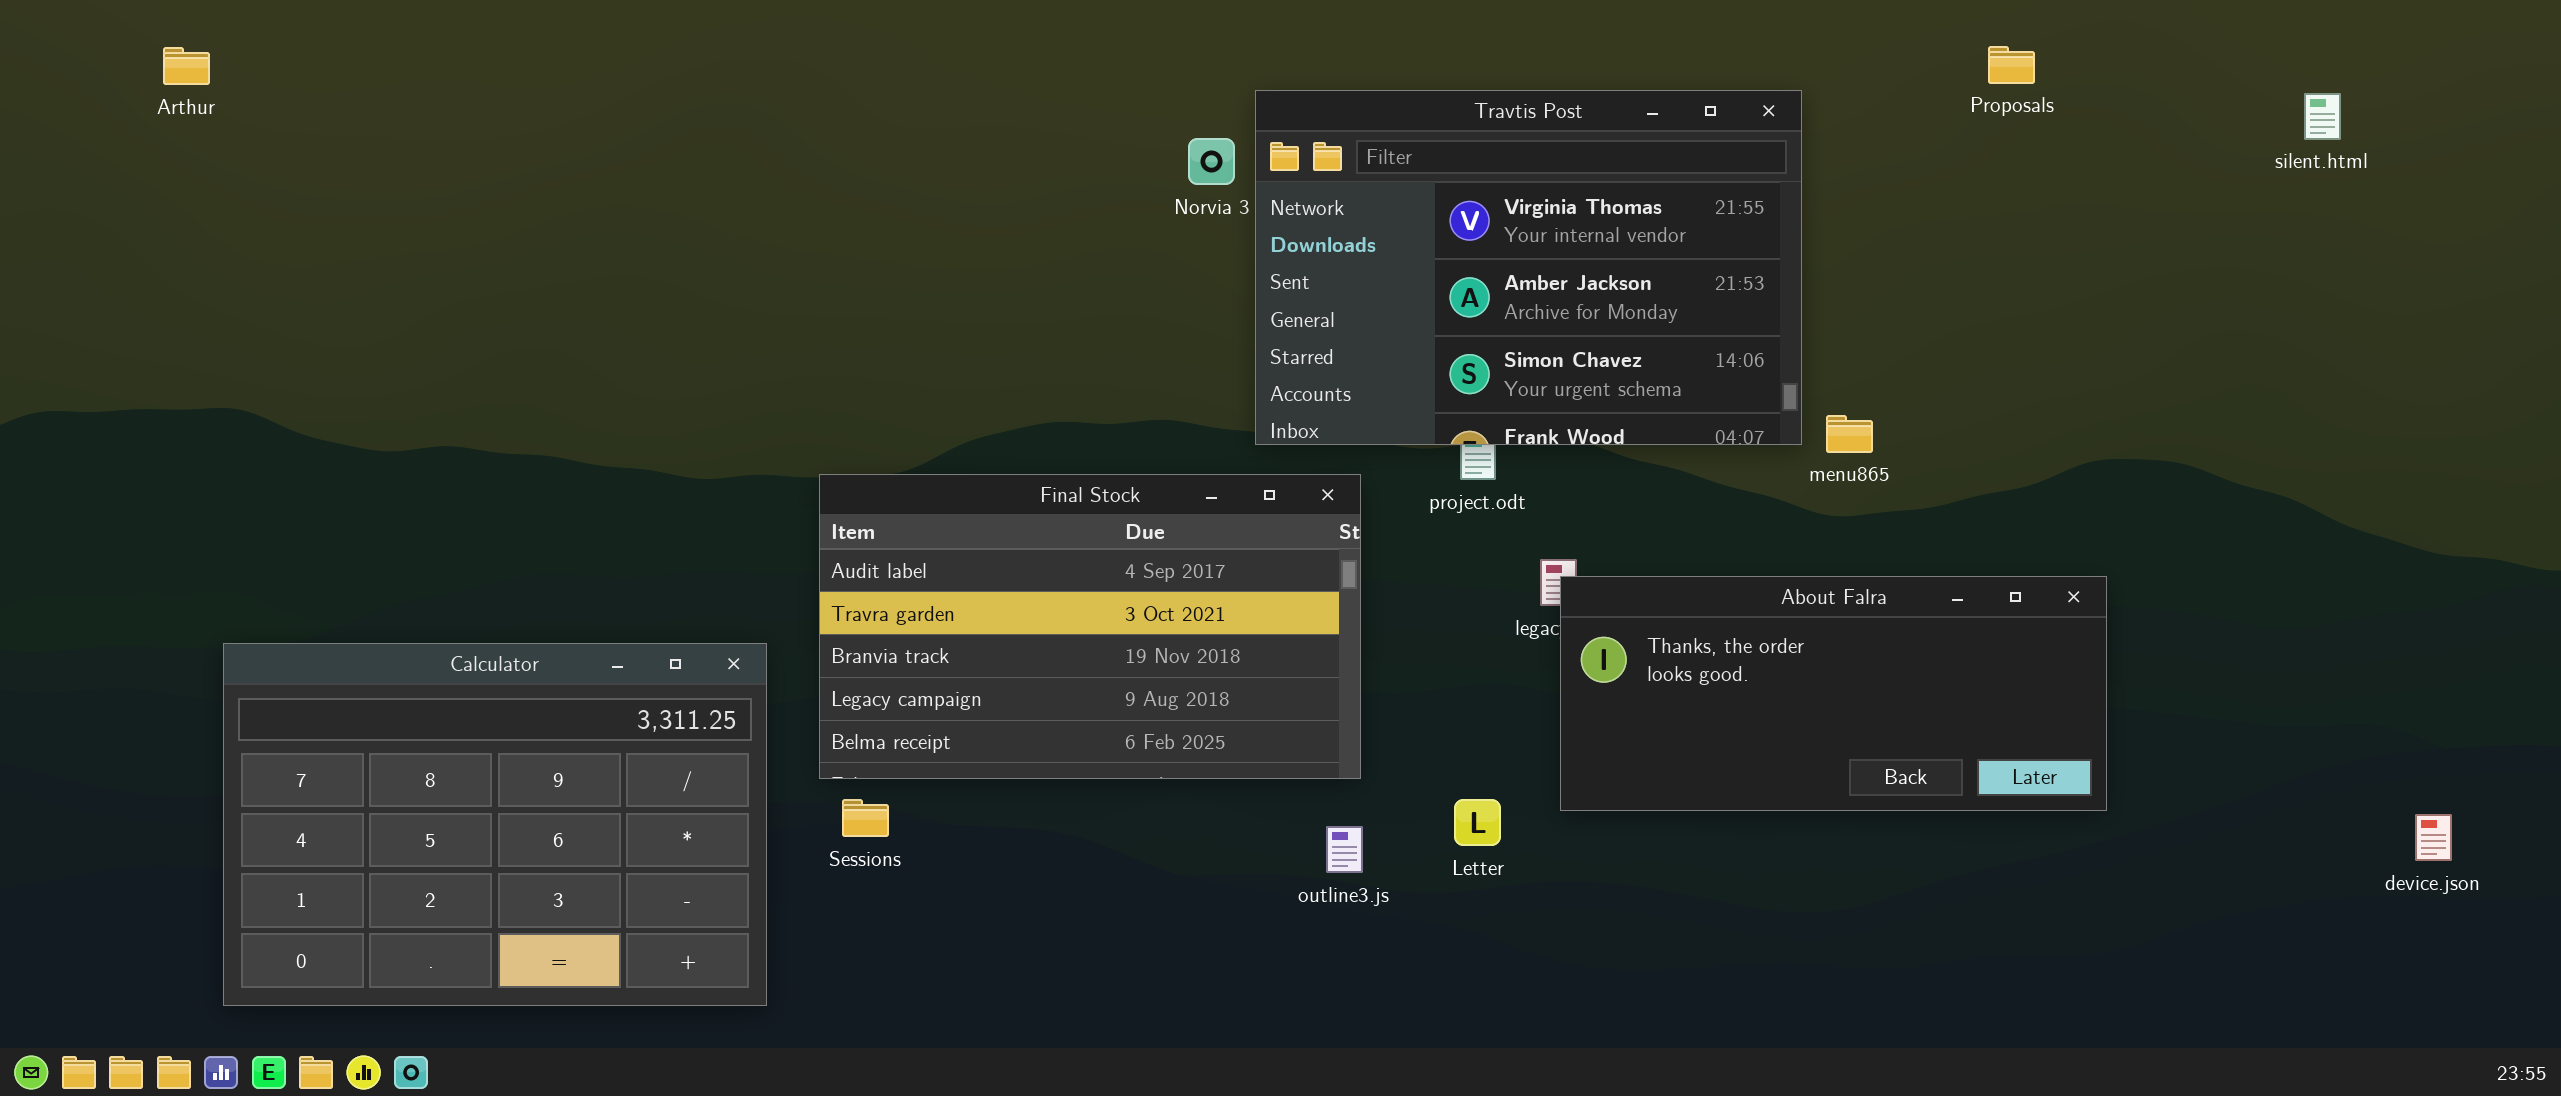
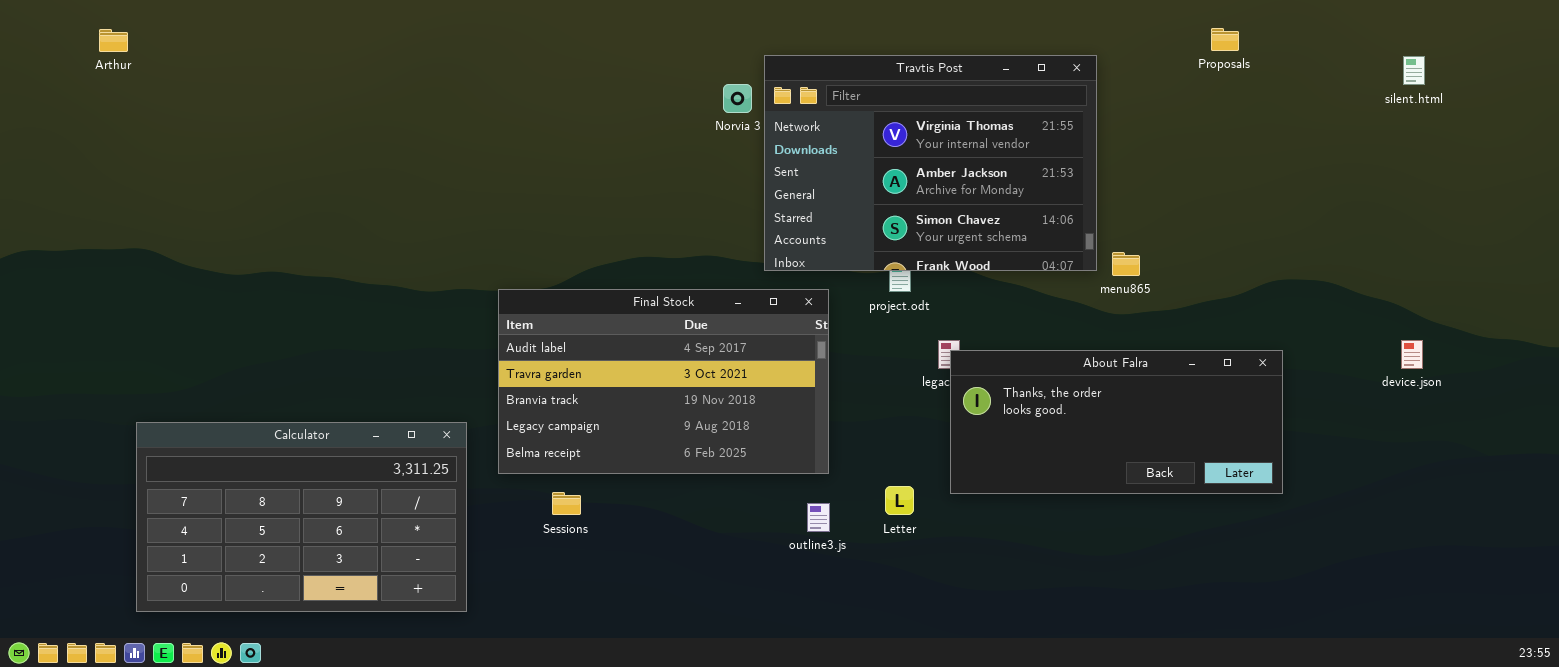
Calculator: [223,643,767,1006] -> [136,422,467,612], resized
Sessions: [842,799,889,837] -> [552,492,581,515], moved
device.json: [2415,814,2452,861] -> [1401,340,1423,369], moved

